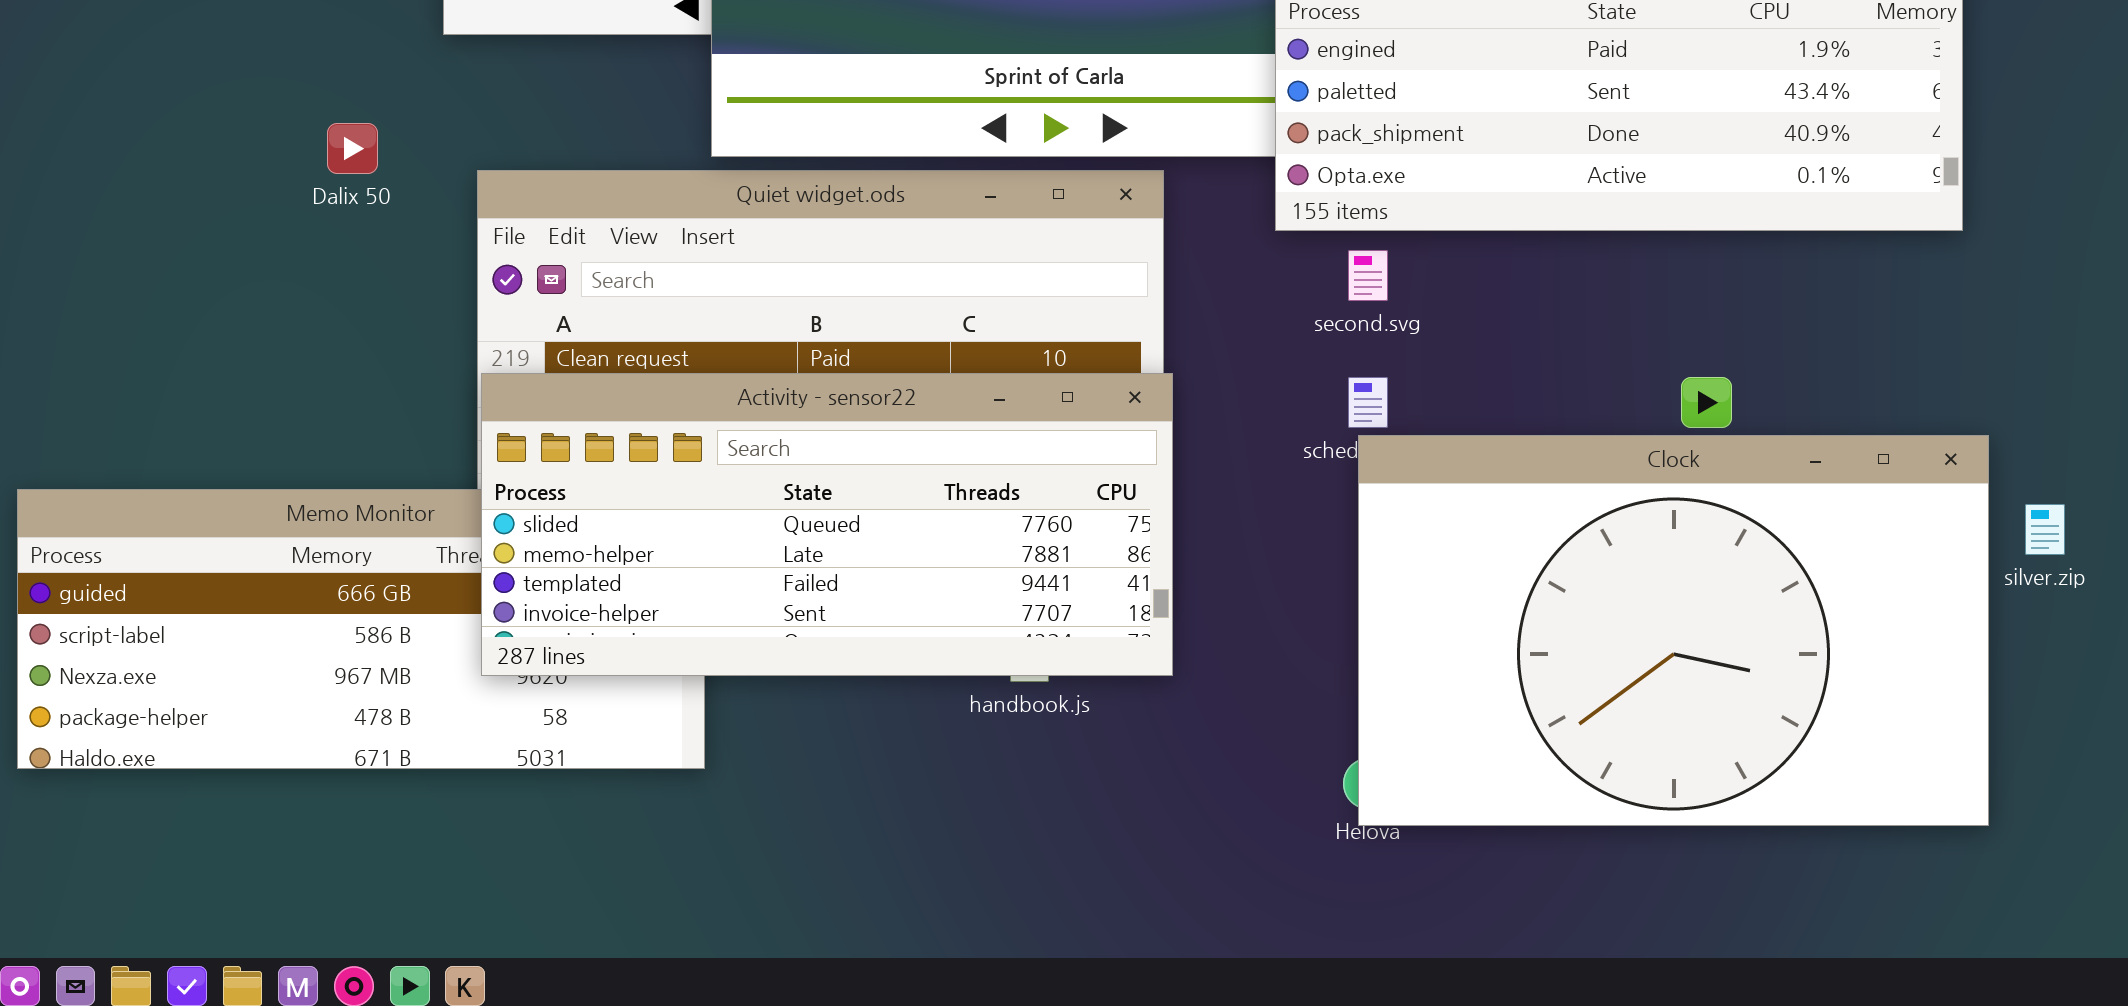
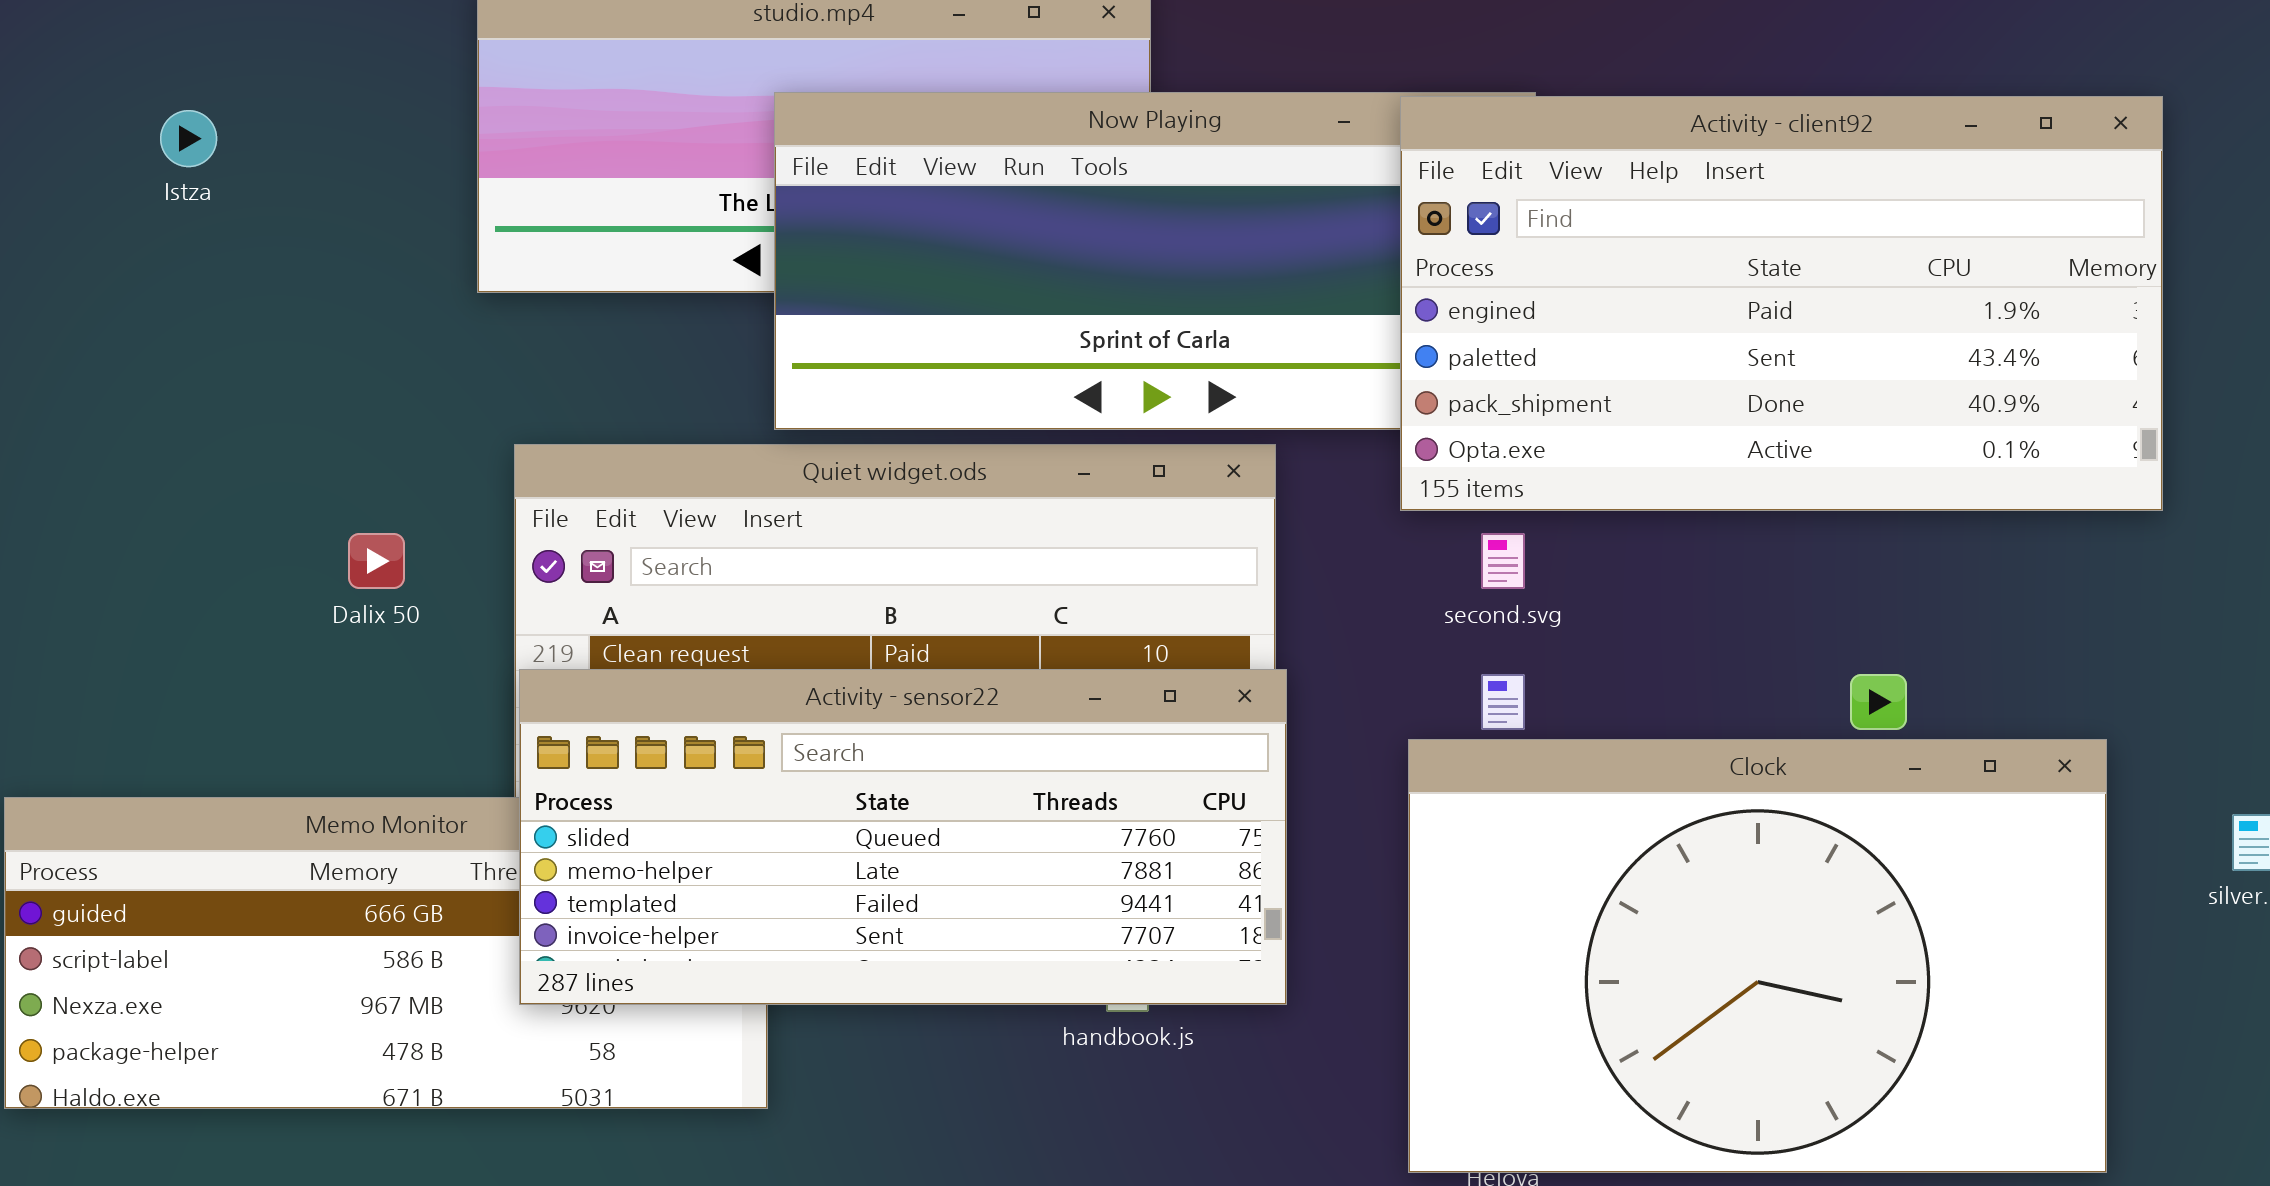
Dalix 50: [327,123,378,174] -> [348,533,405,589], moved
Clock: [1358,435,1989,826] -> [1408,739,2107,1173], moved

